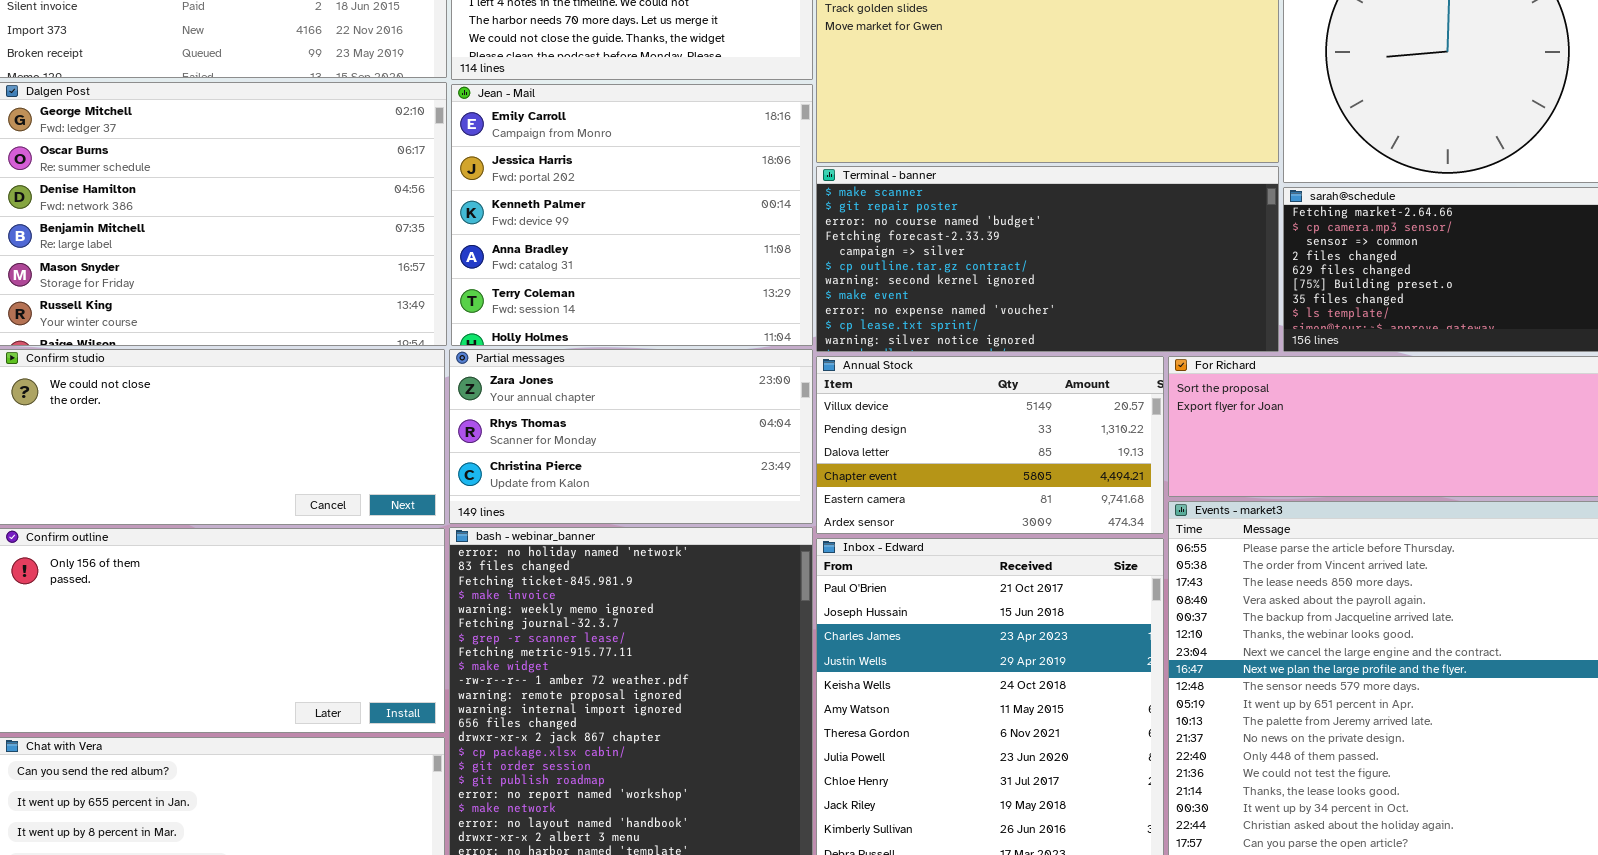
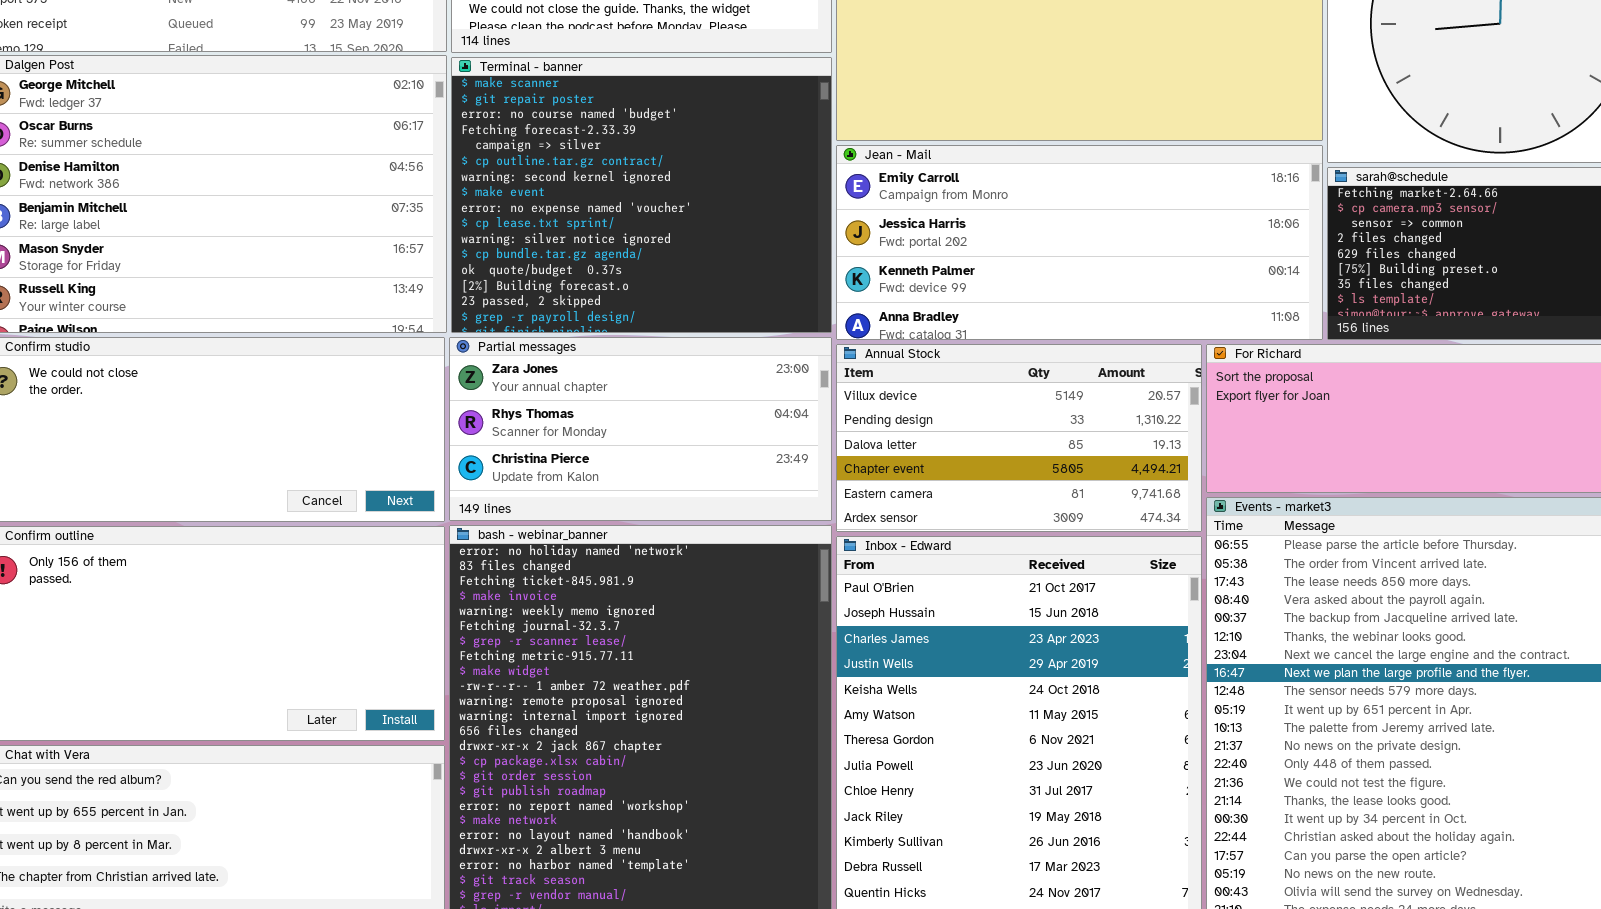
Jean - Mail: [451,84,813,346] -> [836,145,1323,340], moved, resized
Terminal - banner: [816,166,1279,352] -> [451,57,832,333], moved, resized

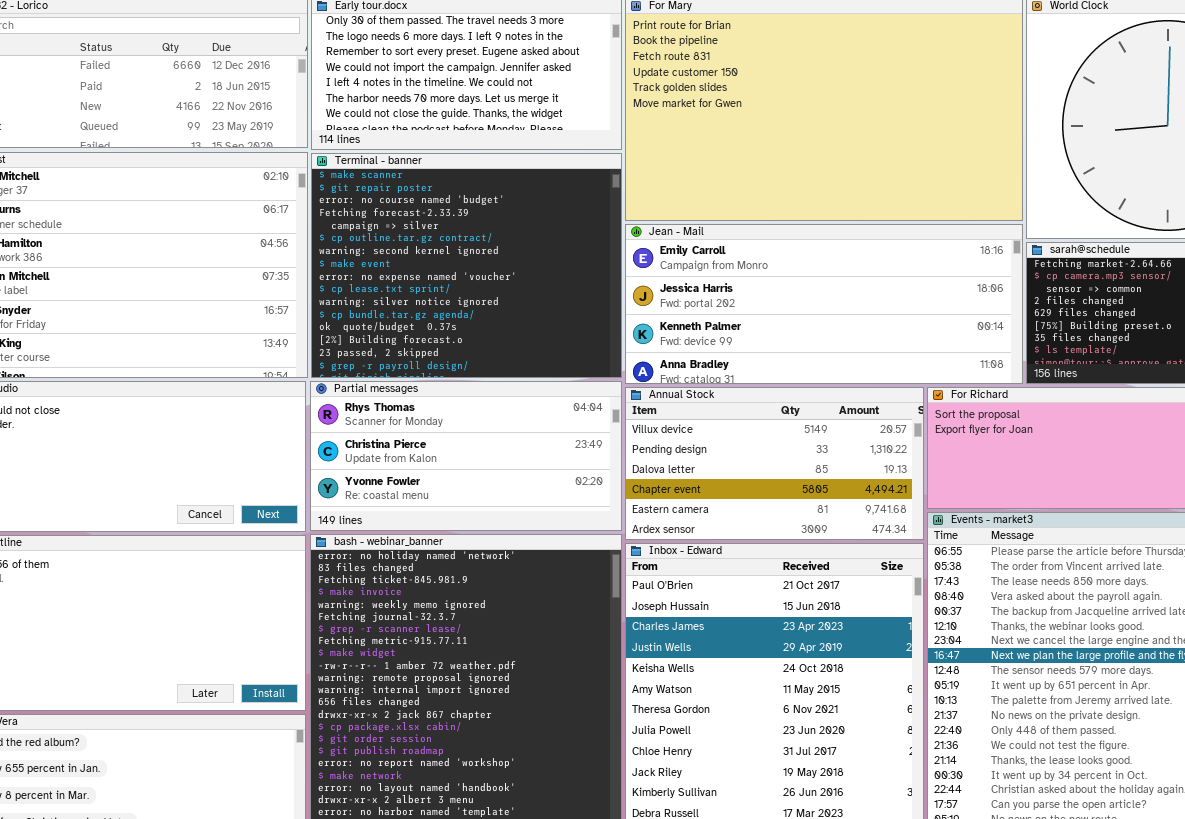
Partial messages: [449,337,832,521] -> [310,381,622,531], scrolled down 1 row

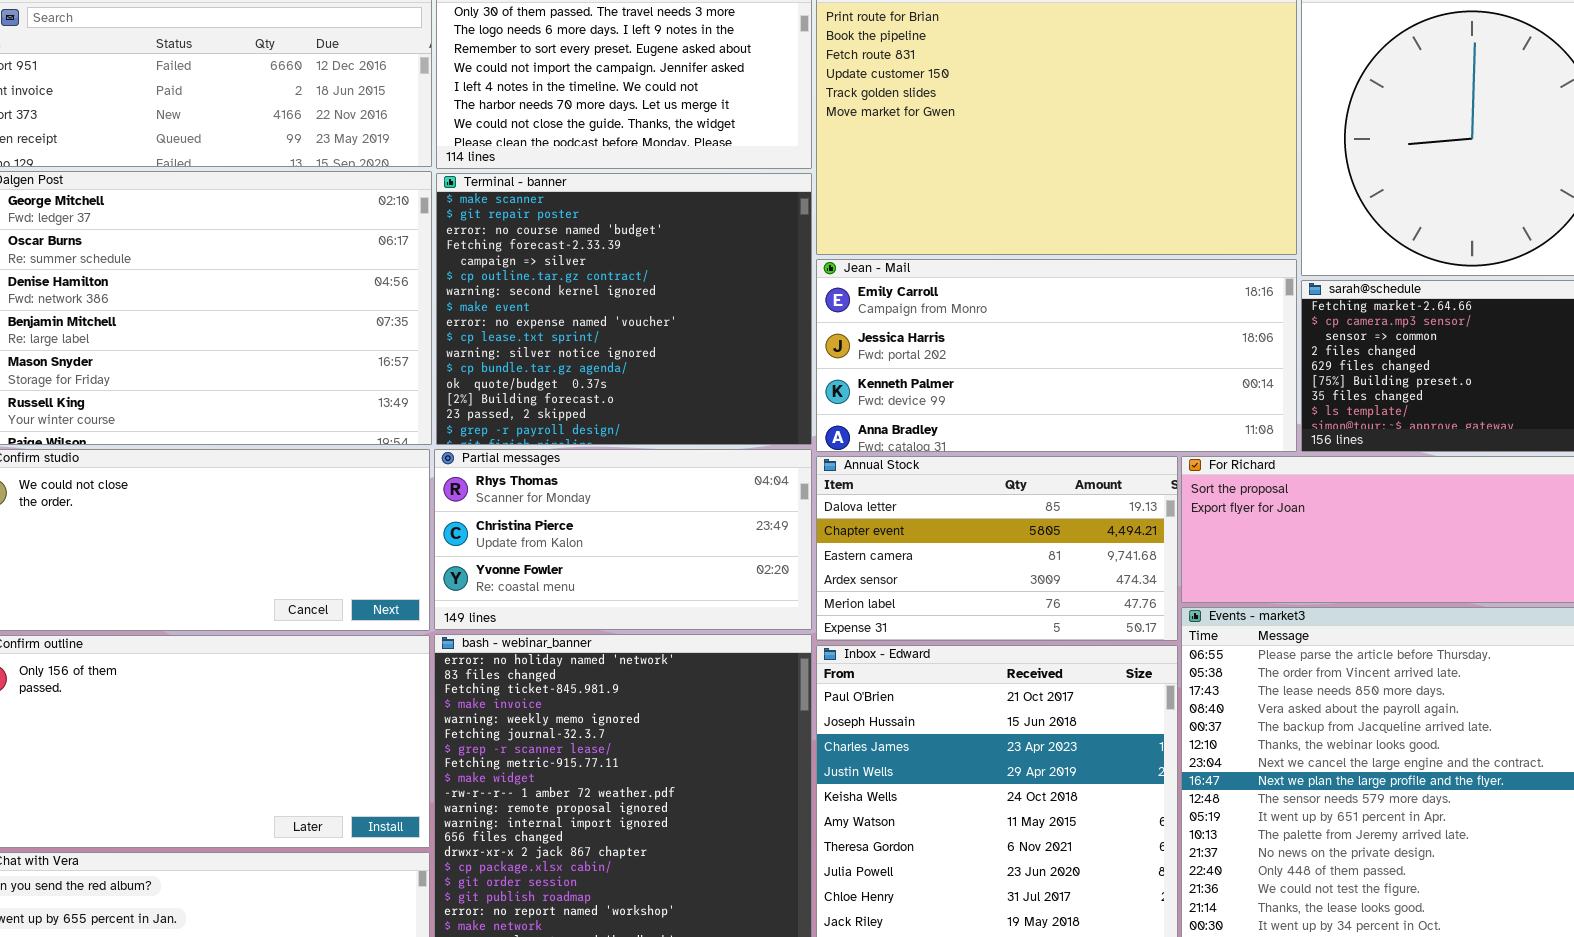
Annual Stock: [625,387,924,540] -> [816,456,1178,641], scrolled down 2 rows

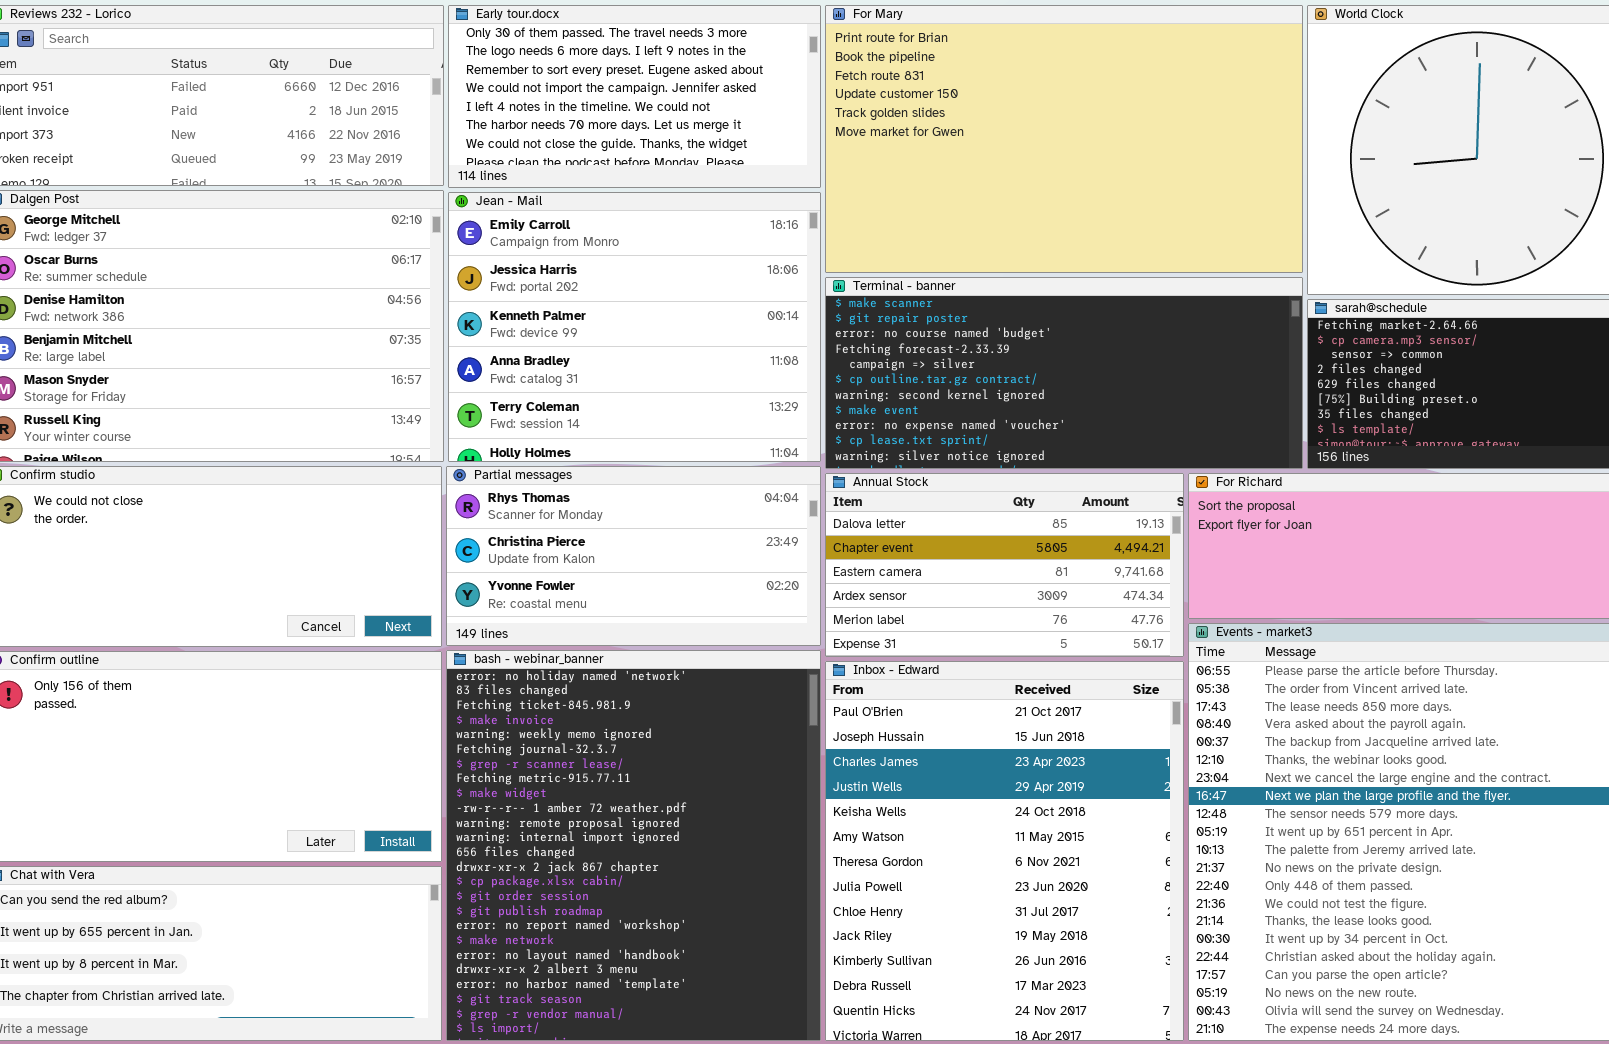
Terminal - banner: [436,173,812,445] -> [825,277,1303,469], moved, resized
Jean - Mail: [816,259,1297,452] -> [448,192,821,462], moved, resized

